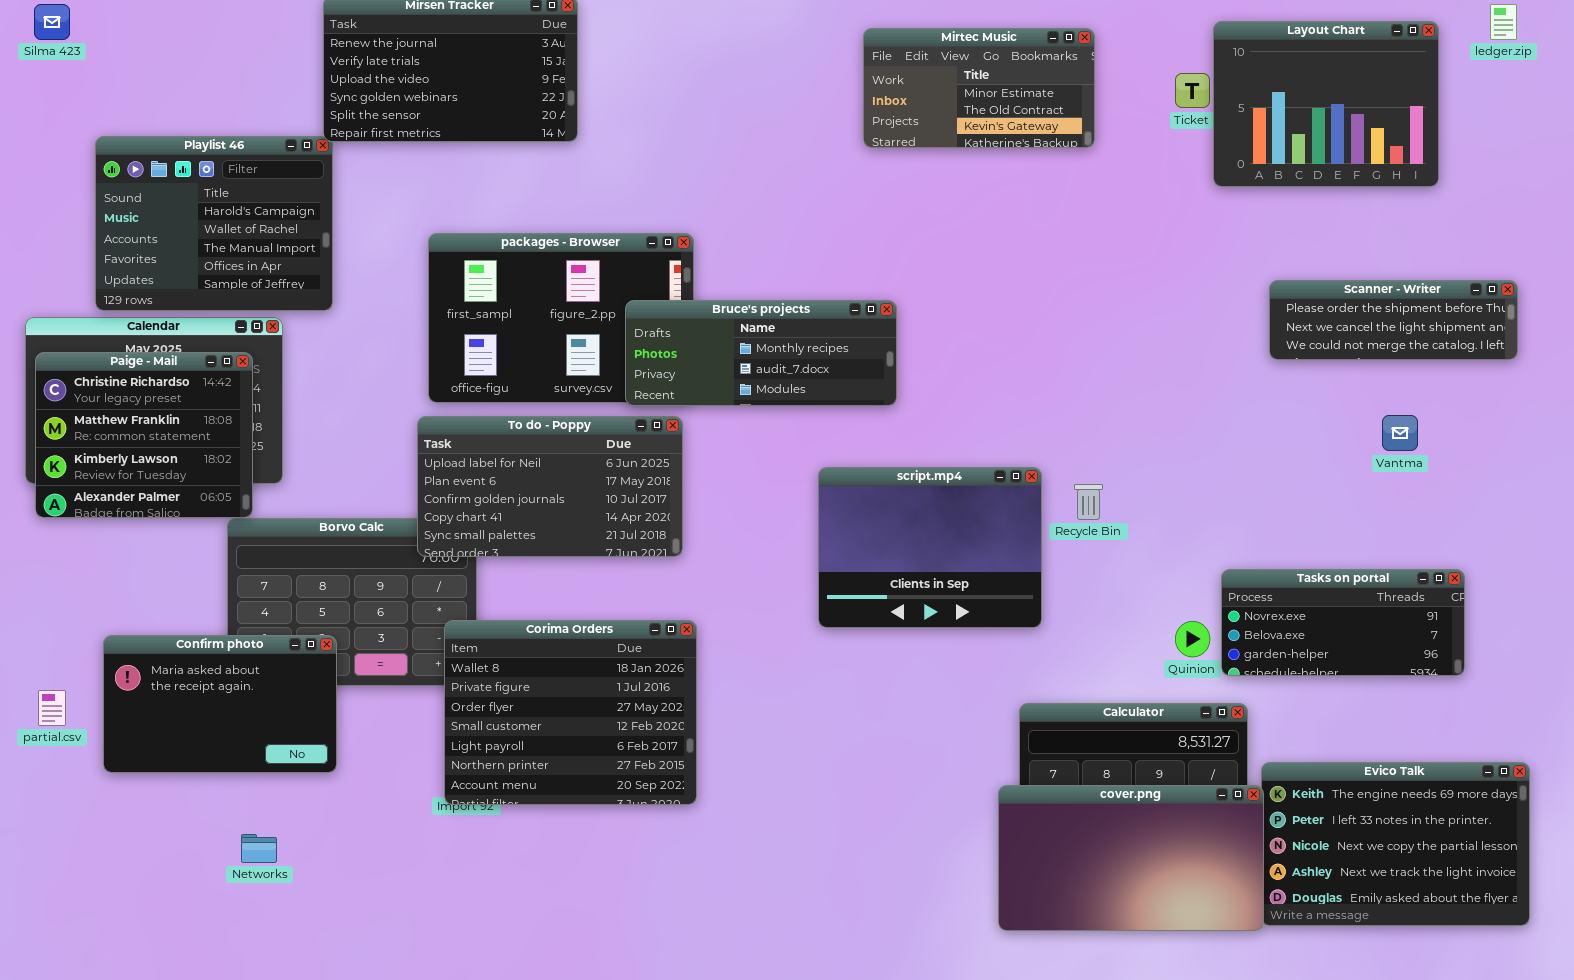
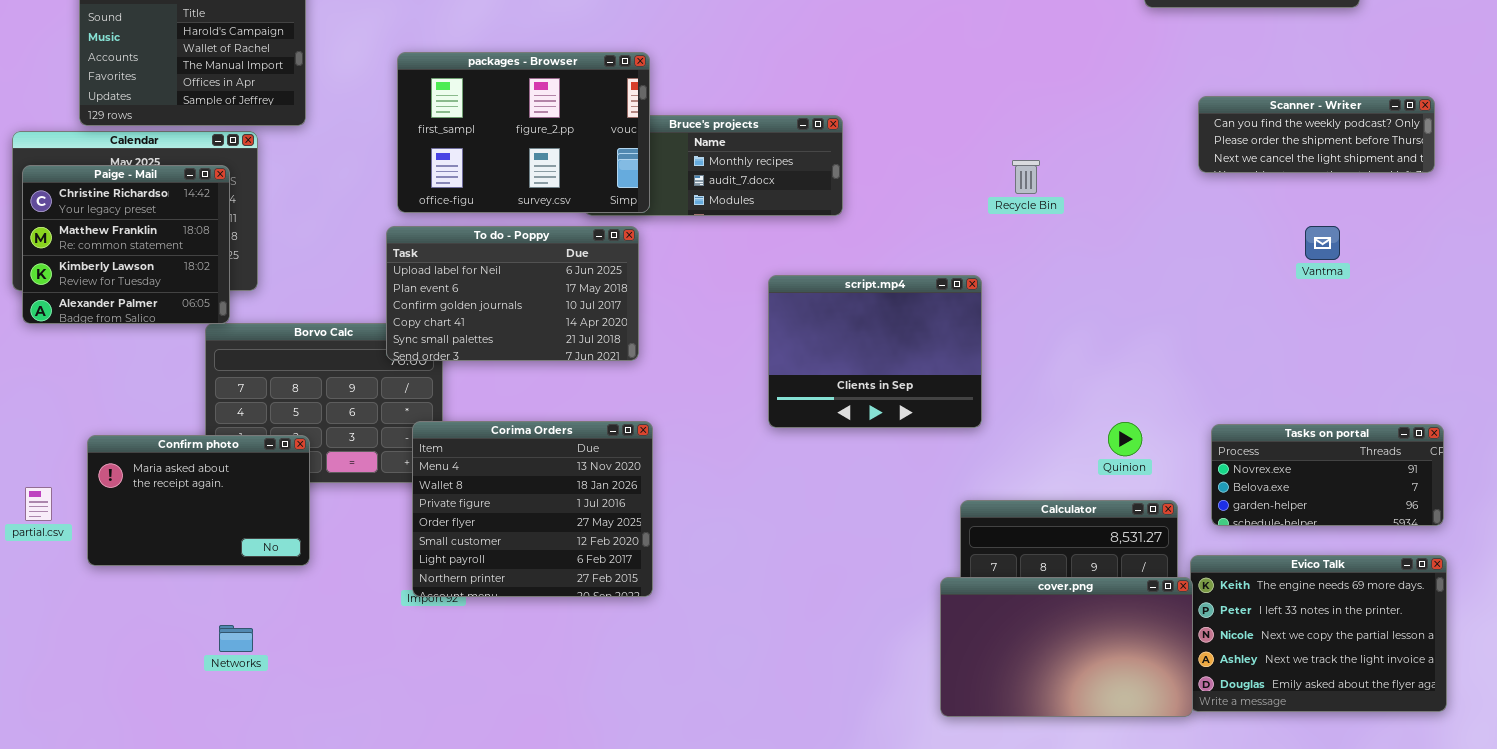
packages - Browser: [428,233,694,403] -> [397,52,650,213], raised
Scanner - Writer: [1269,280,1518,360] -> [1198,96,1435,173], scrolled up 1 row
Recycle Bin: [1074,484,1103,520] -> [1012,160,1040,194], moved
Tasks on portal: [1221,569,1465,676] -> [1211,424,1444,526], moved
Corima Orders: [444,620,697,805] -> [412,421,653,597], scrolled up 1 row

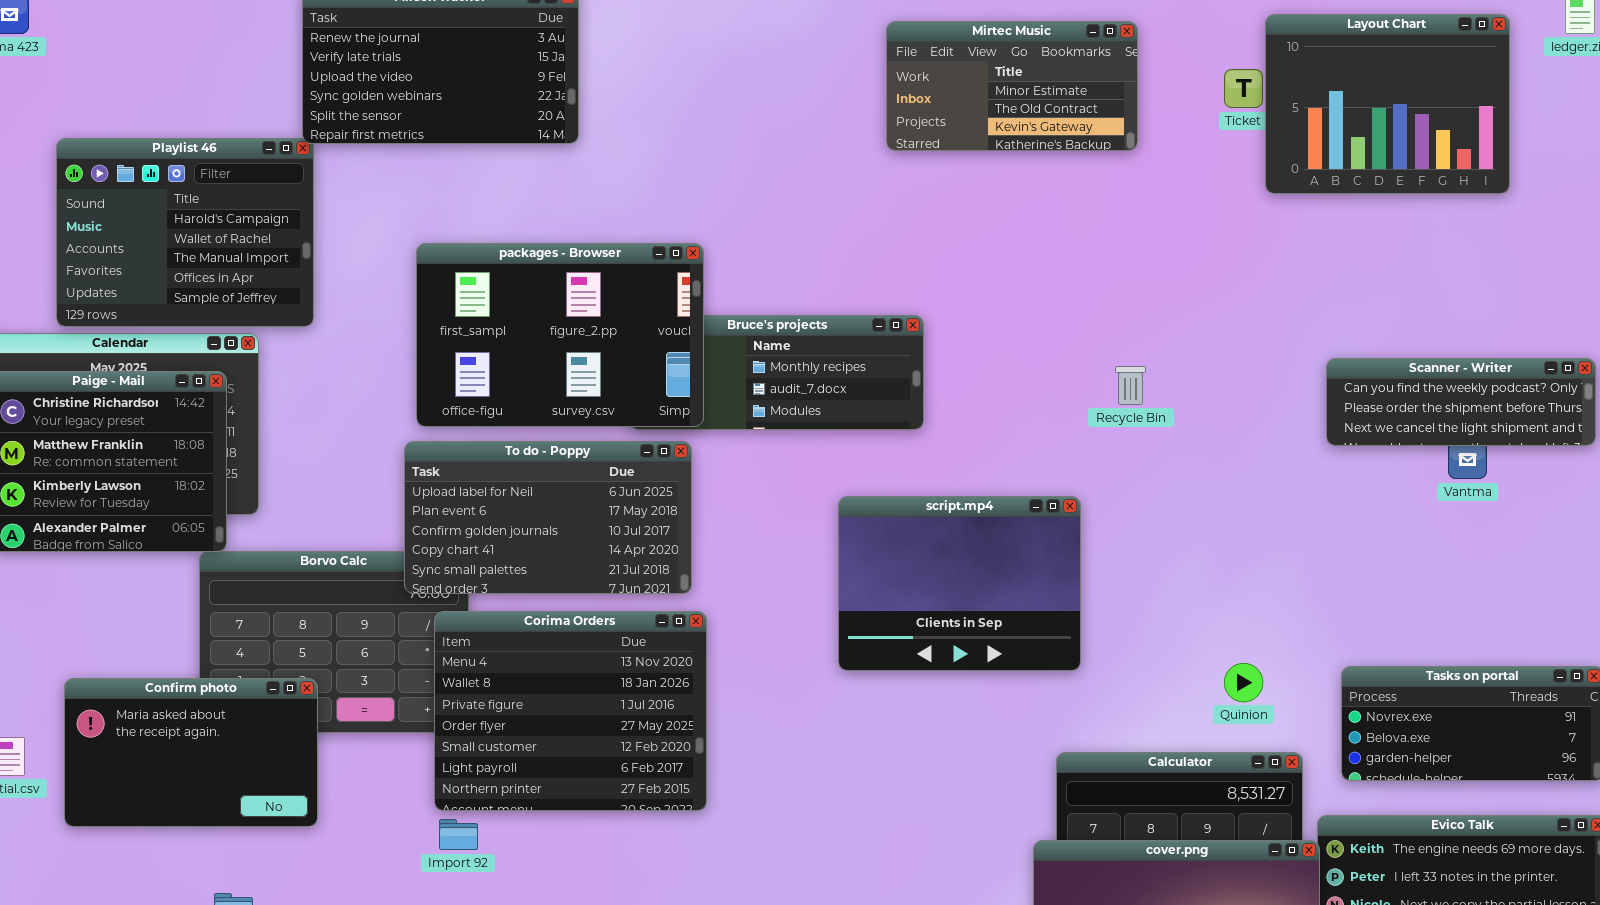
Scanner - Writer: [1198,96,1435,173] -> [1326,358,1596,446], moved
Corima Orders: [412,421,653,597] -> [434,611,707,811], moved

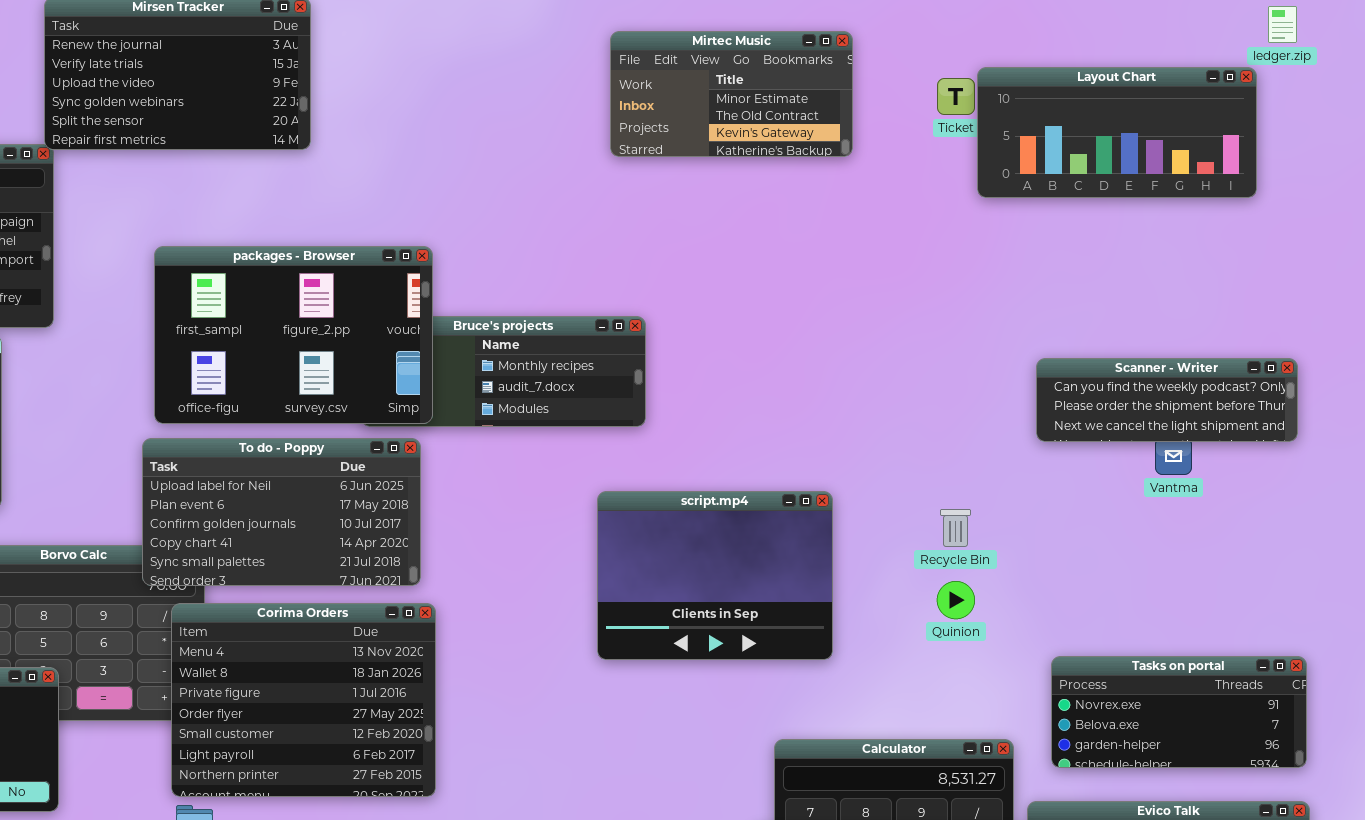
Layout Chart: [1265,14,1510,194] -> [977,67,1257,198], resized
Recycle Bin: [1115,366,1146,405] -> [940,509,971,547], moved
script.mp4: [838,496,1081,671] -> [597,491,833,660], moved
Quinion: [1224,663,1263,702] -> [937,581,975,619], moved

